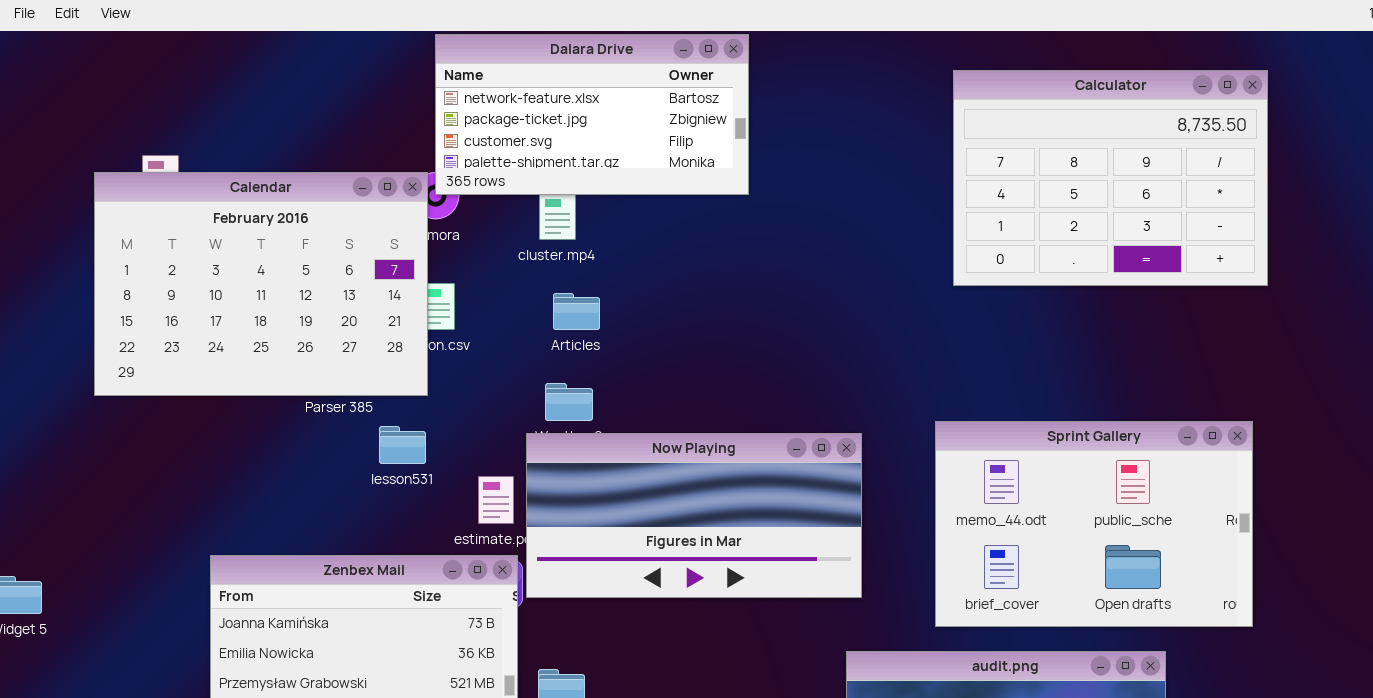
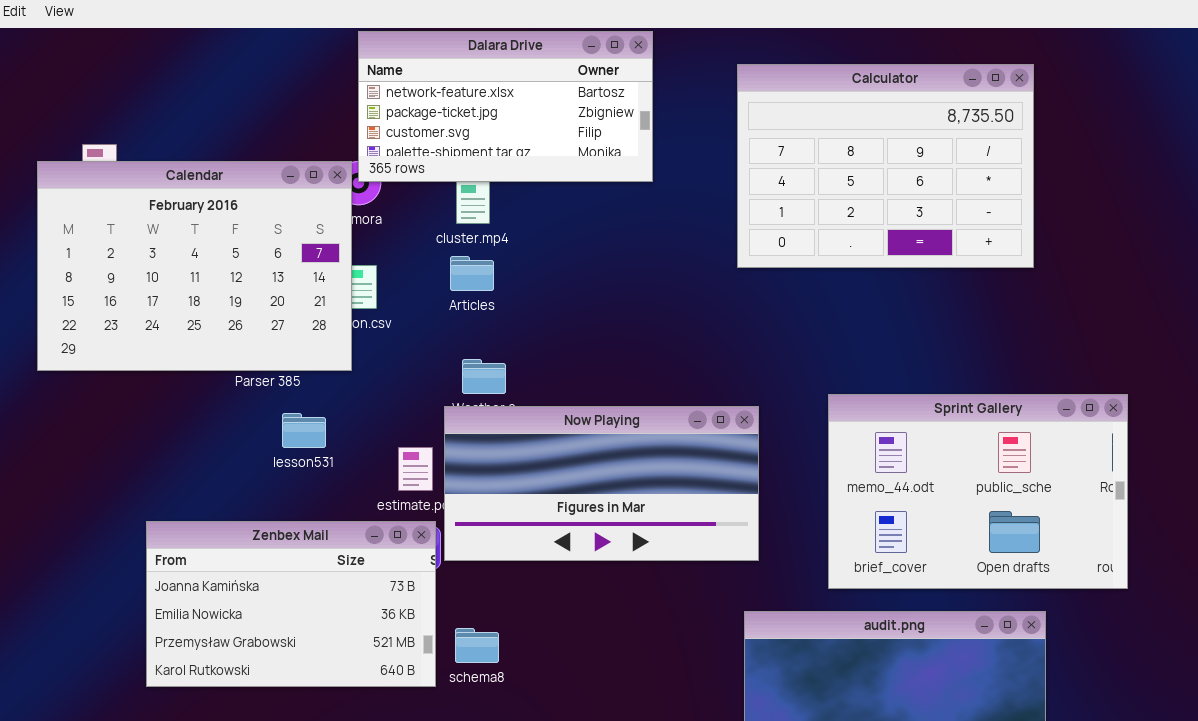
Calculator: [953,70,1268,286] -> [737,64,1034,268], moved
Articles: [553,293,600,330] -> [450,256,494,291], moved
lesson531: [379,426,426,464] -> [282,413,326,448], moved

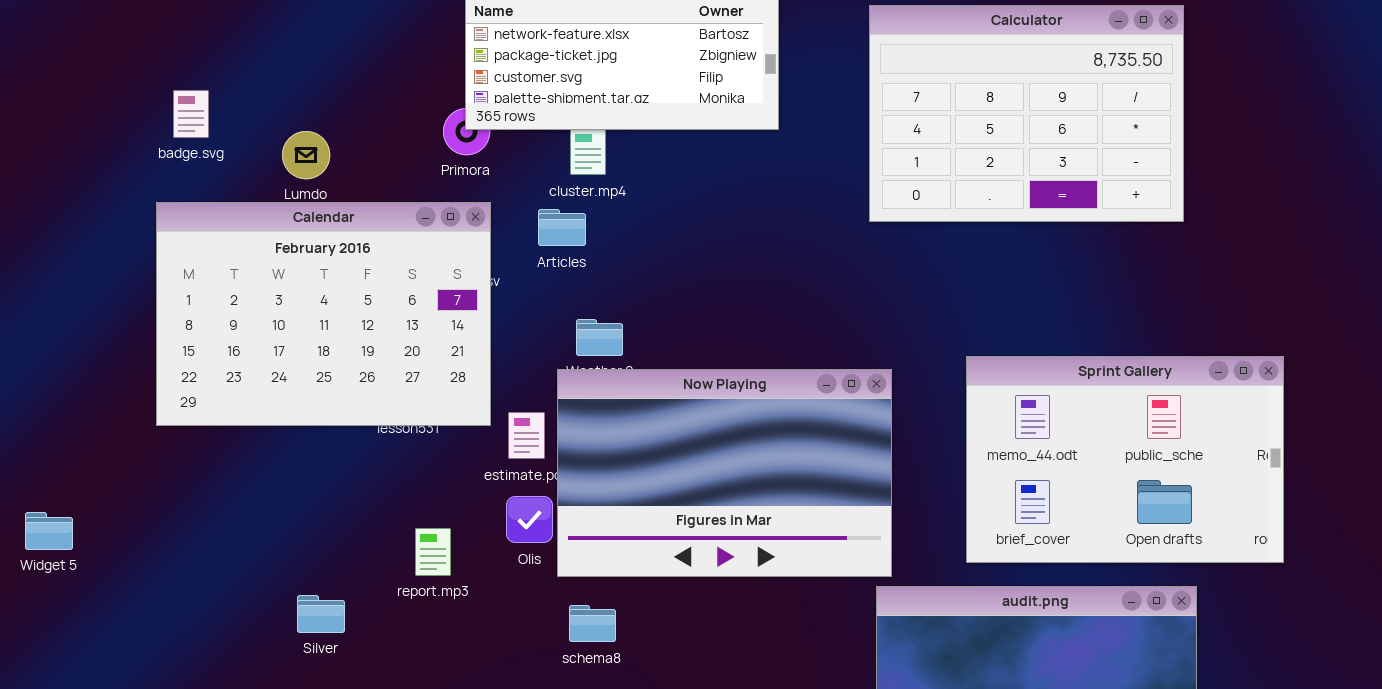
Calendar: [37,161,352,371] -> [156,202,491,426], moved
Articles: [450,256,494,291] -> [538,209,586,246], moved
Now Playing: [444,406,759,561] -> [557,369,892,577], resized
Zenbex Mail: [146,521,436,687] -> none, closed

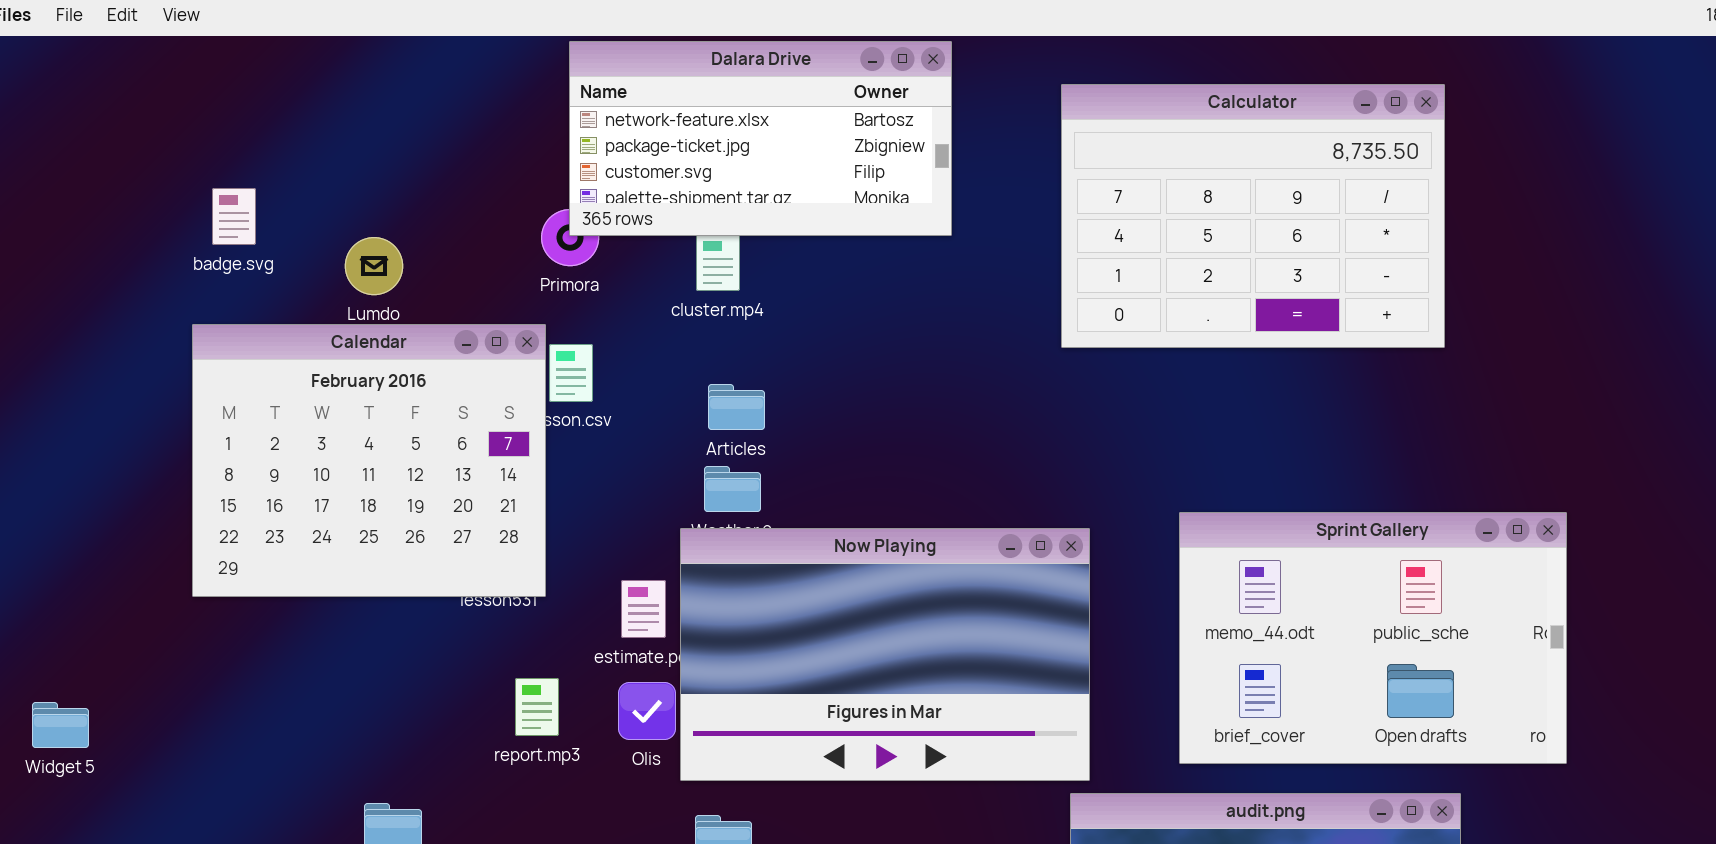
Calendar: [156,202,491,426] -> [192,324,546,597], resized
Articles: [538,209,586,246] -> [708,384,765,430], moved
report.mp3: [415,528,451,576] -> [515,678,559,736], moved

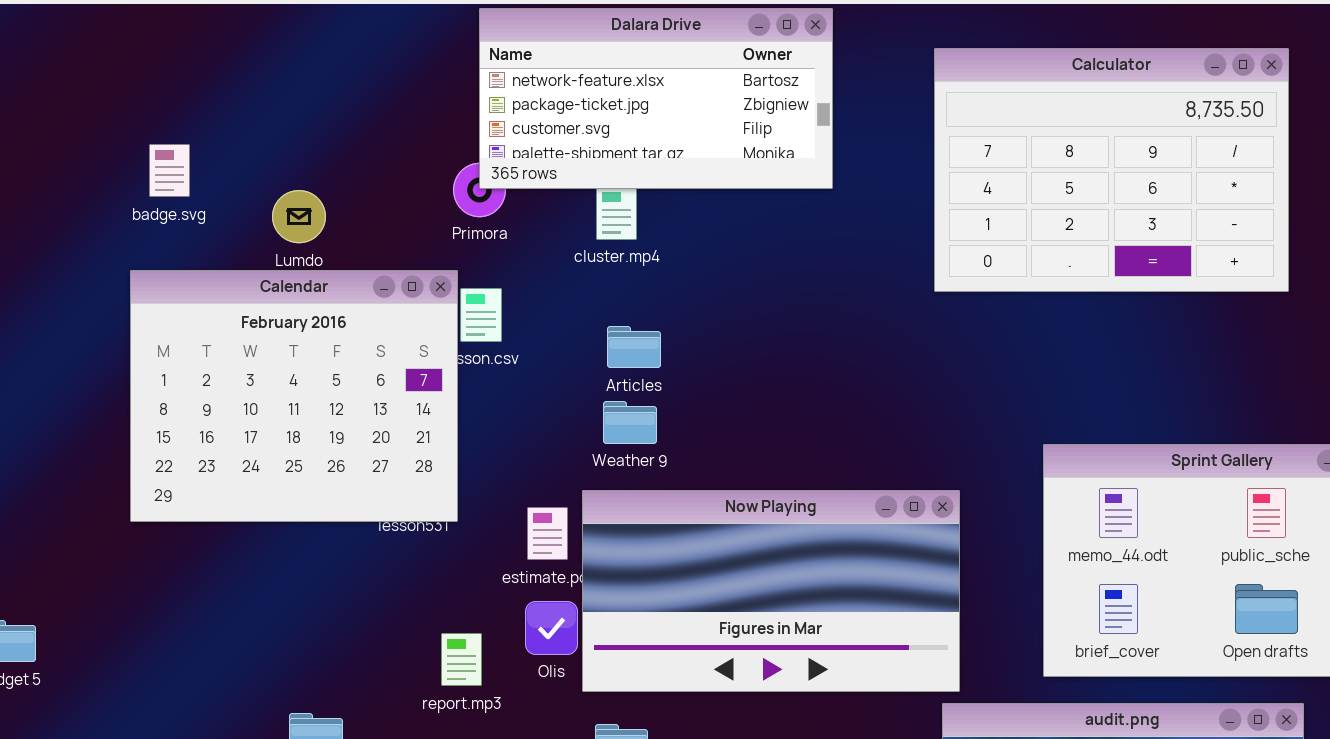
Now Playing: [680,528,1090,781] -> [582,490,960,692], resized
report.mp3: [515,678,559,736] -> [441,633,482,686], moved

